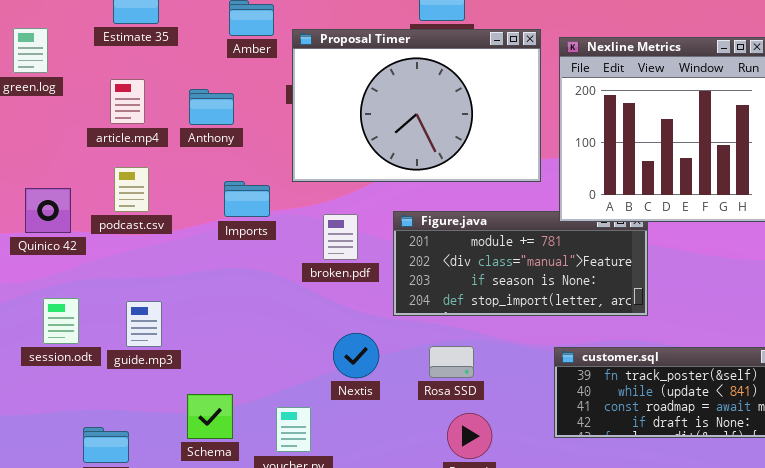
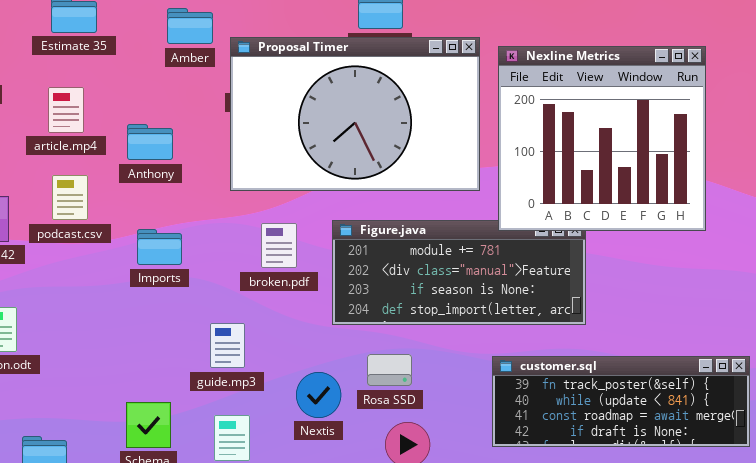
Anthony: [189,89,234,125] -> [127,124,173,160], moved
Imports: [224,181,270,217] -> [137,229,182,265], moved
guide.mp3: [126,301,162,347] -> [210,323,245,368], moved
Nextis: [333,333,379,378] -> [296,372,341,418], moved

